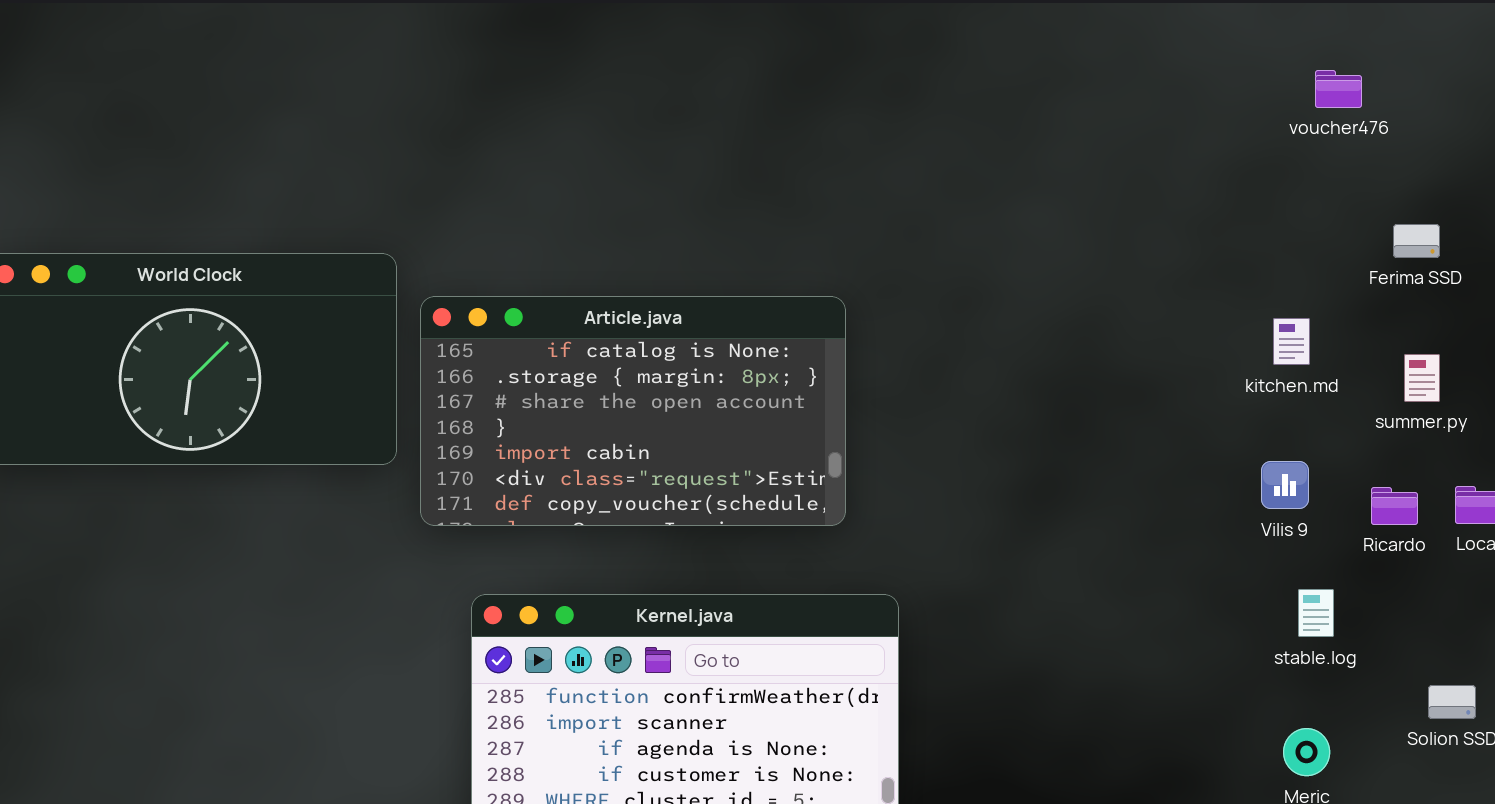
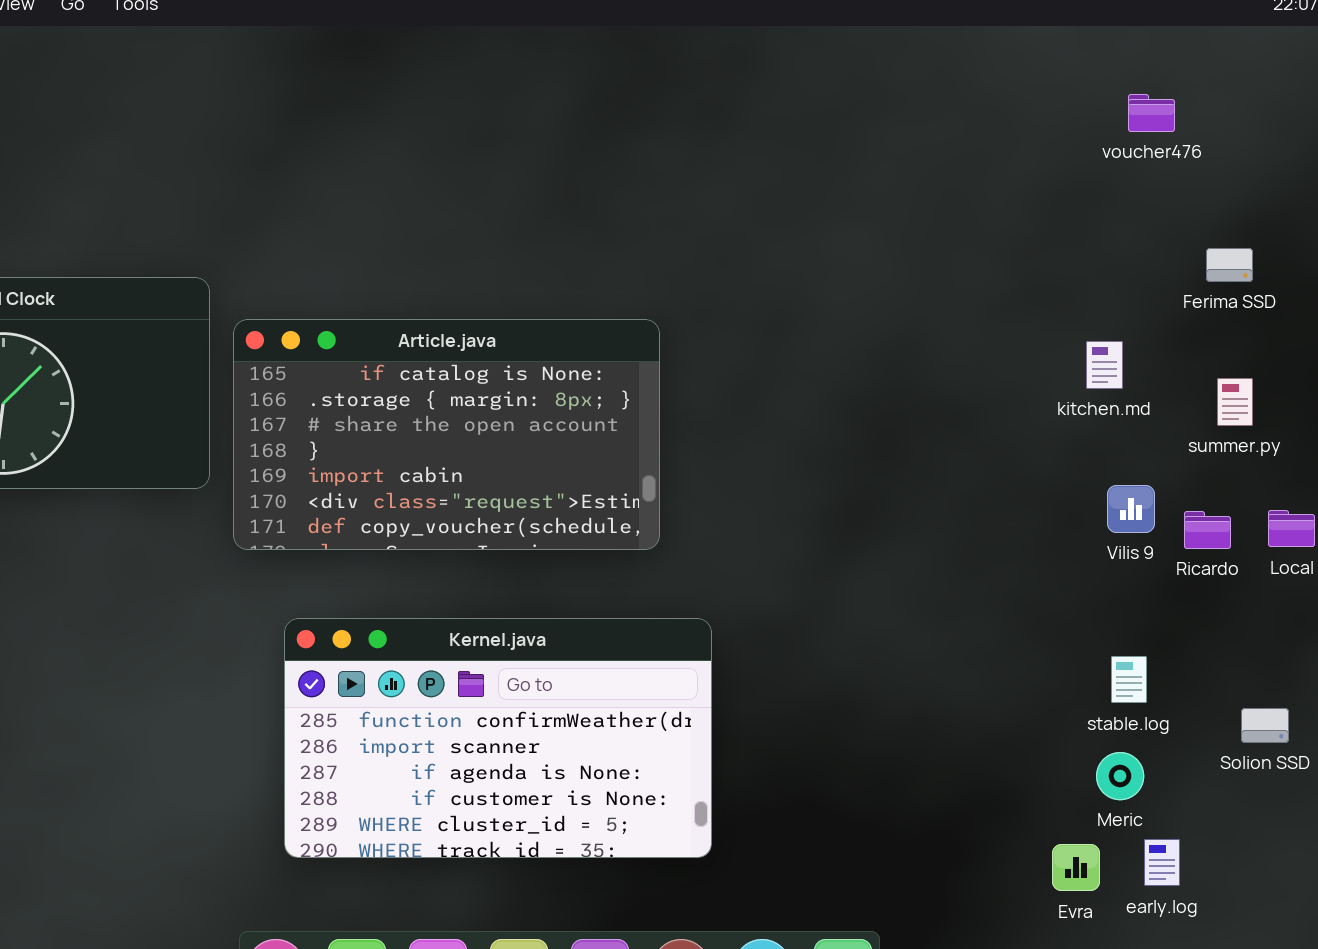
Vilis 9: [1261,461,1309,509] -> [1107,485,1155,533], moved
stable.log: [1298,589,1334,637] -> [1111,656,1147,703], moved

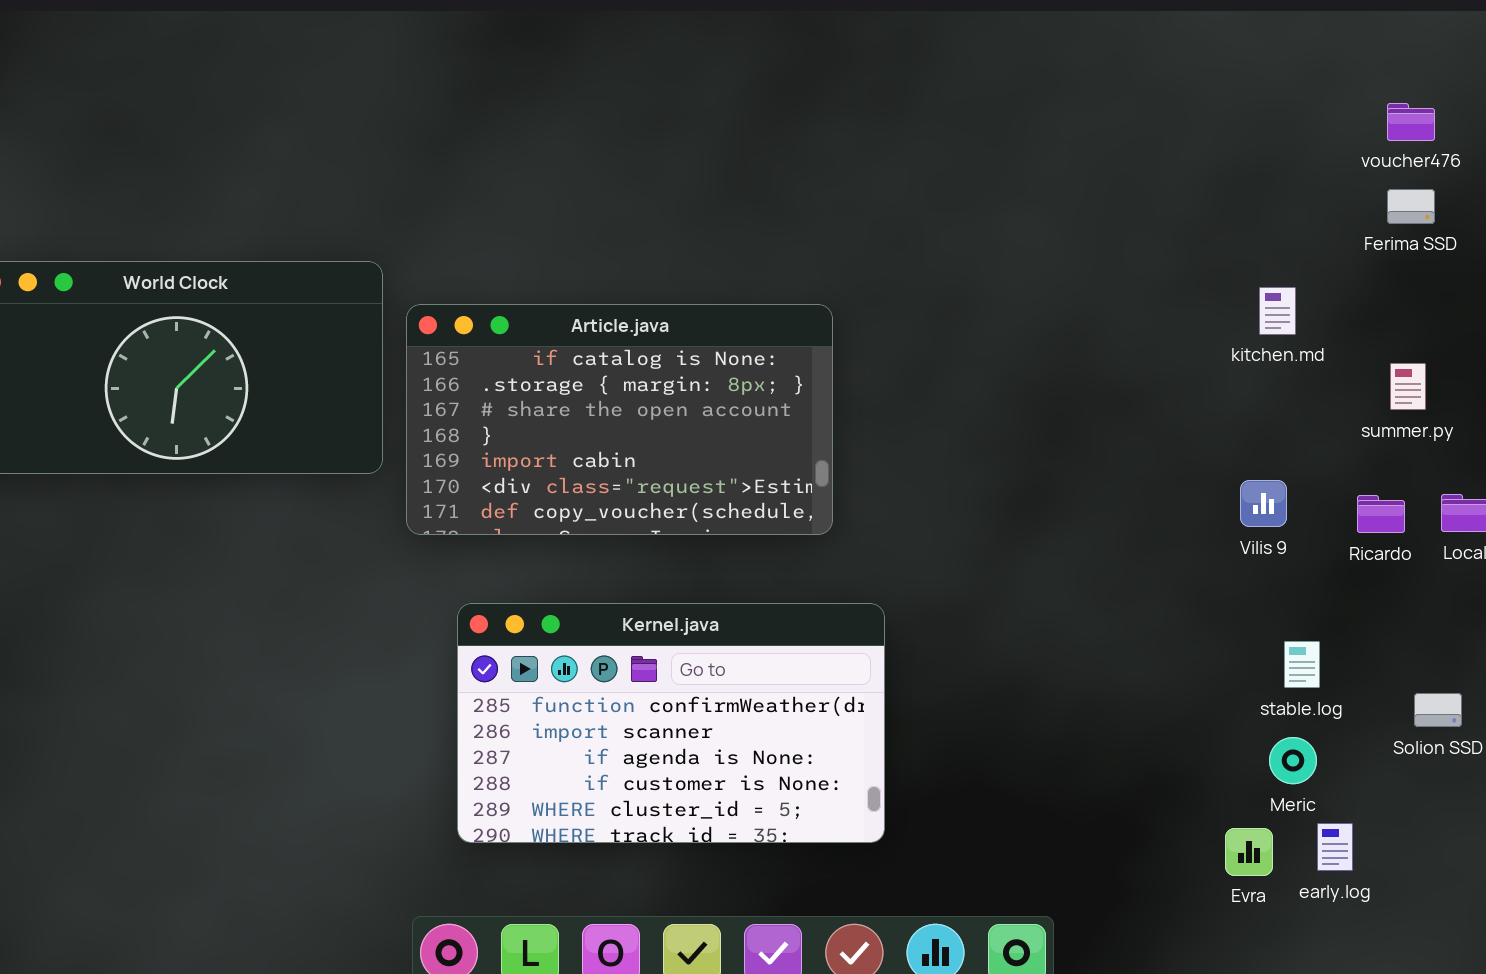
voucher476: [1128,94,1175,132] -> [1387,103,1435,141], moved
Ferima SSD: [1206,248,1253,282] -> [1387,189,1435,224], moved
kitchen.md: [1086,341,1123,389] -> [1259,287,1296,335], moved
Vilis 9: [1107,485,1155,533] -> [1240,480,1287,527], moved

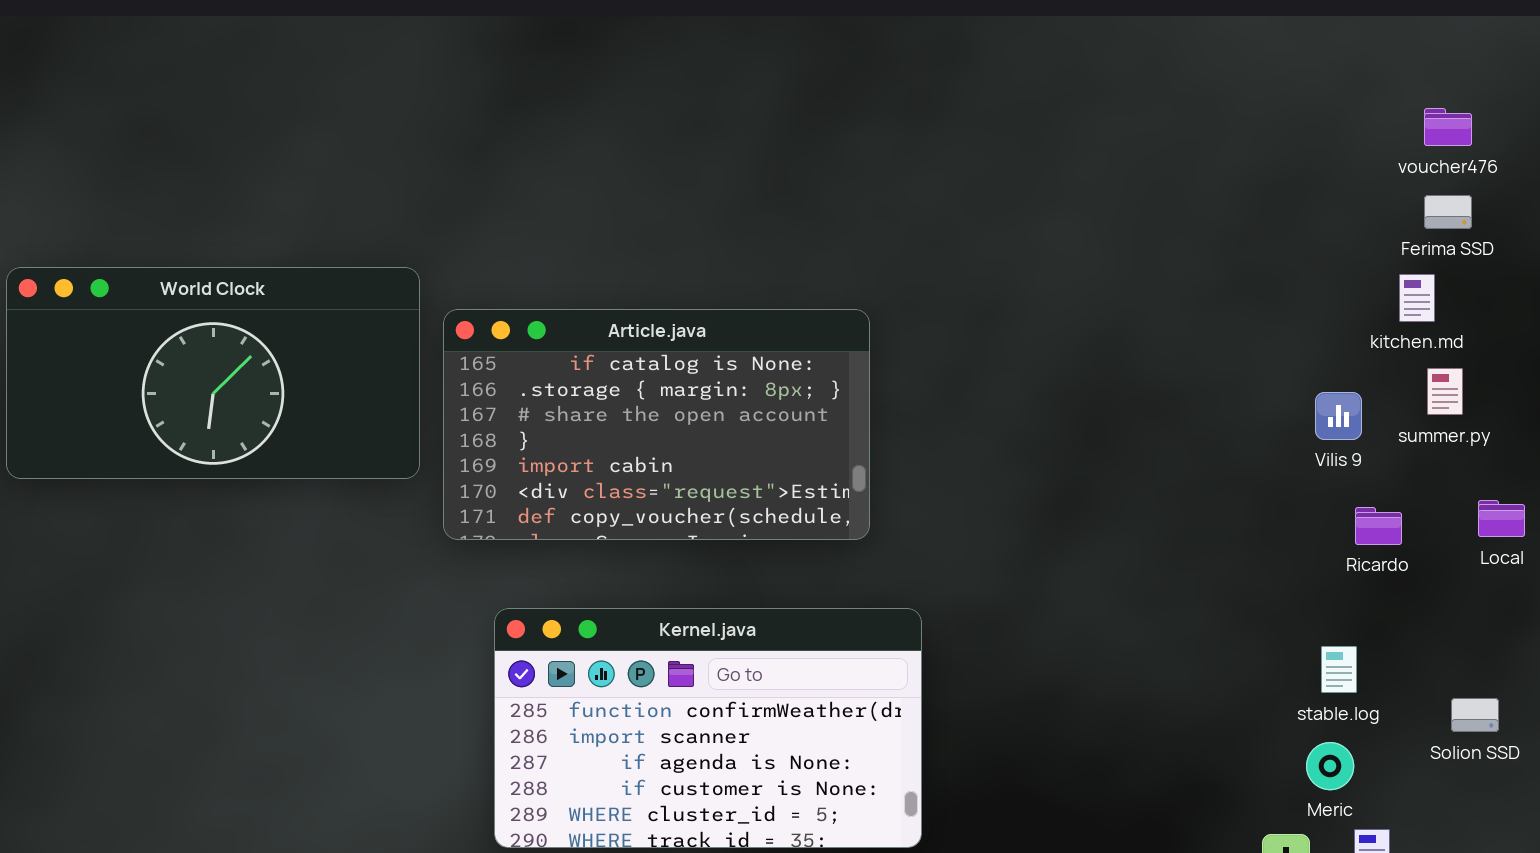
kitchen.md: [1259,287,1296,335] -> [1399,274,1435,322], moved
Vilis 9: [1240,480,1287,527] -> [1315,392,1362,440], moved
Ricardo: [1357,495,1405,533] -> [1355,507,1402,545], moved

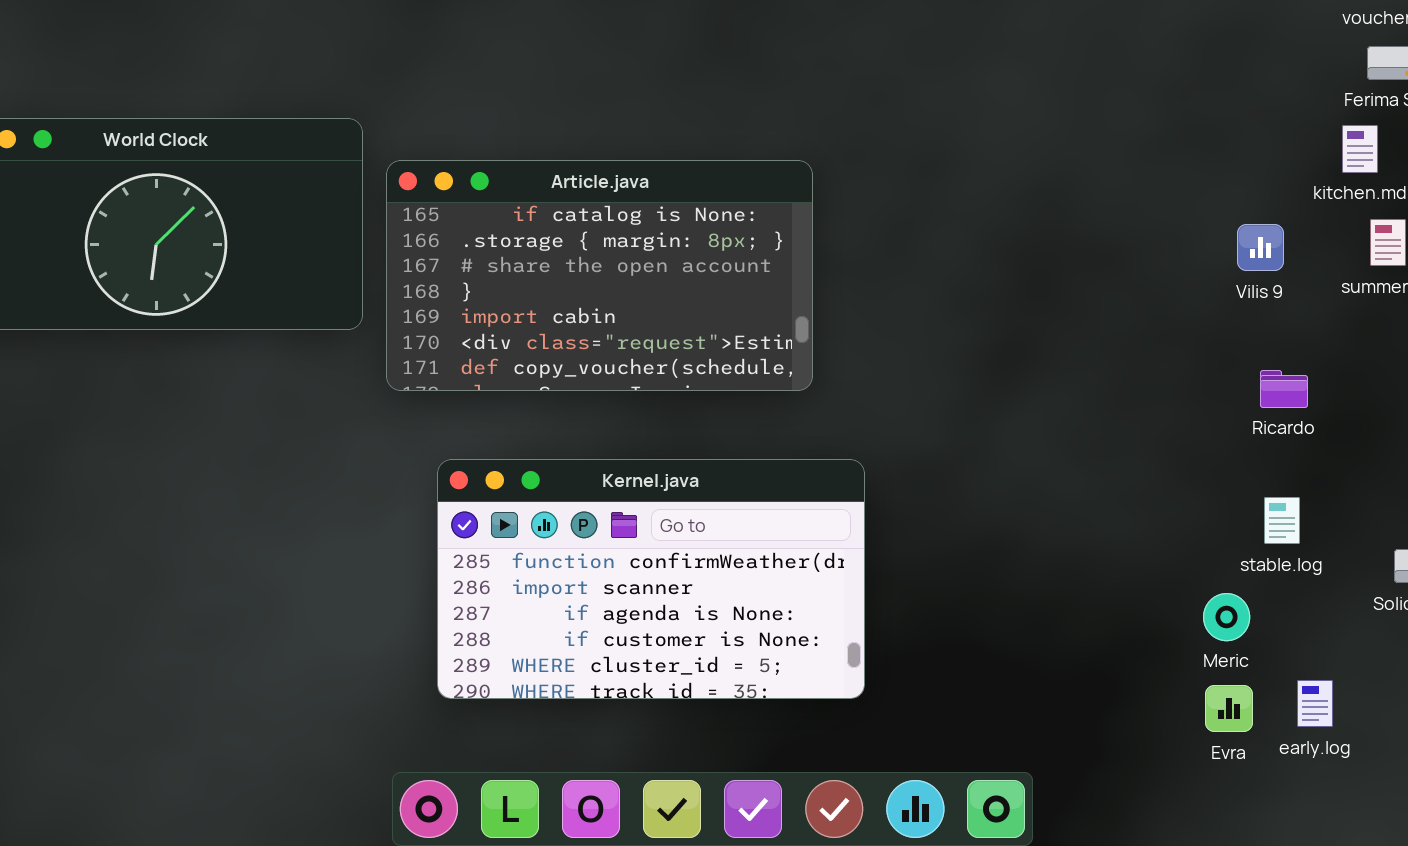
Vilis 9: [1315,392,1362,440] -> [1237,224,1284,271], moved
Ricardo: [1355,507,1402,545] -> [1260,370,1308,408], moved
Meric: [1306,742,1354,790] -> [1203,593,1250,641], moved

